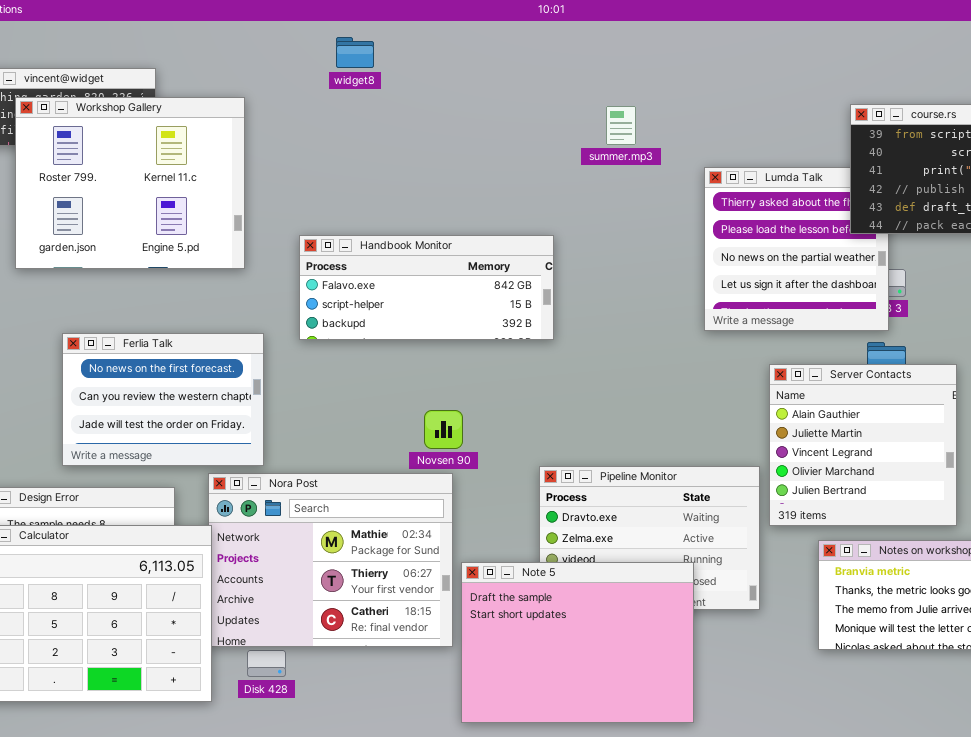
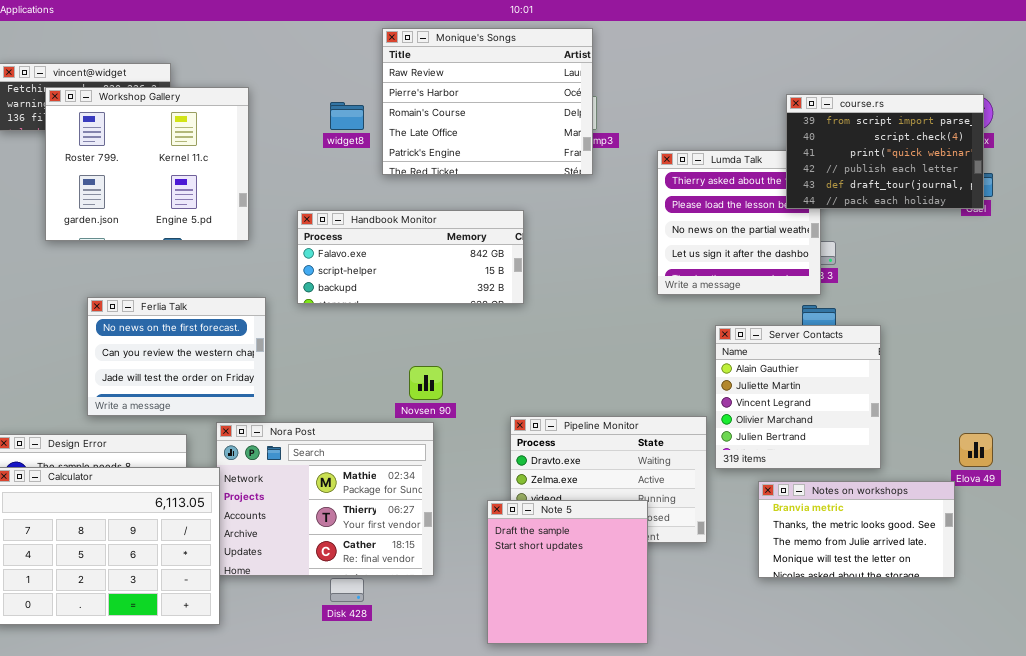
Monique's Songs: none -> [382,28,593,175], opened
widget8: [336,37,374,68] -> [330,102,364,130], moved
Note 5: [461,562,694,723] -> [487,500,648,644], resized
Disk 428: [247,650,286,677] -> [330,578,364,602], moved

